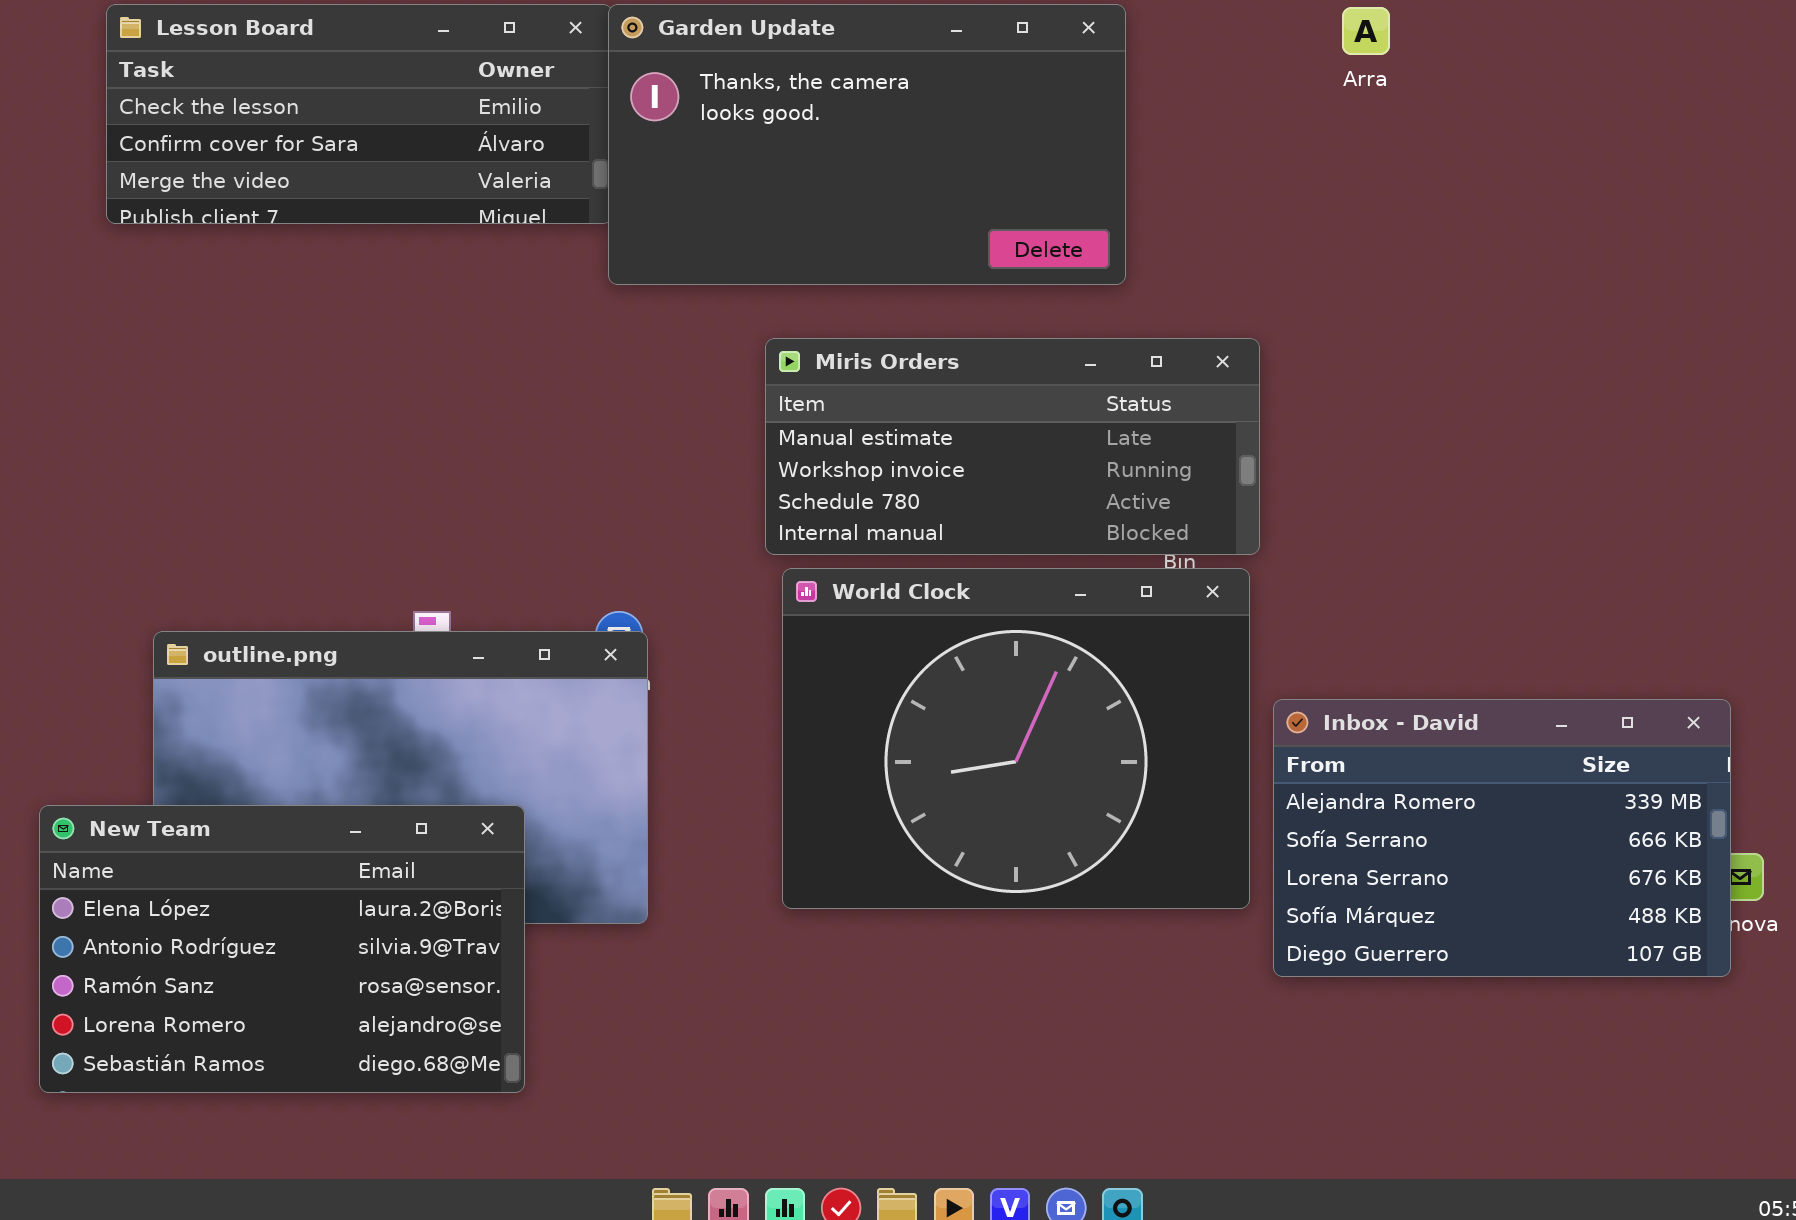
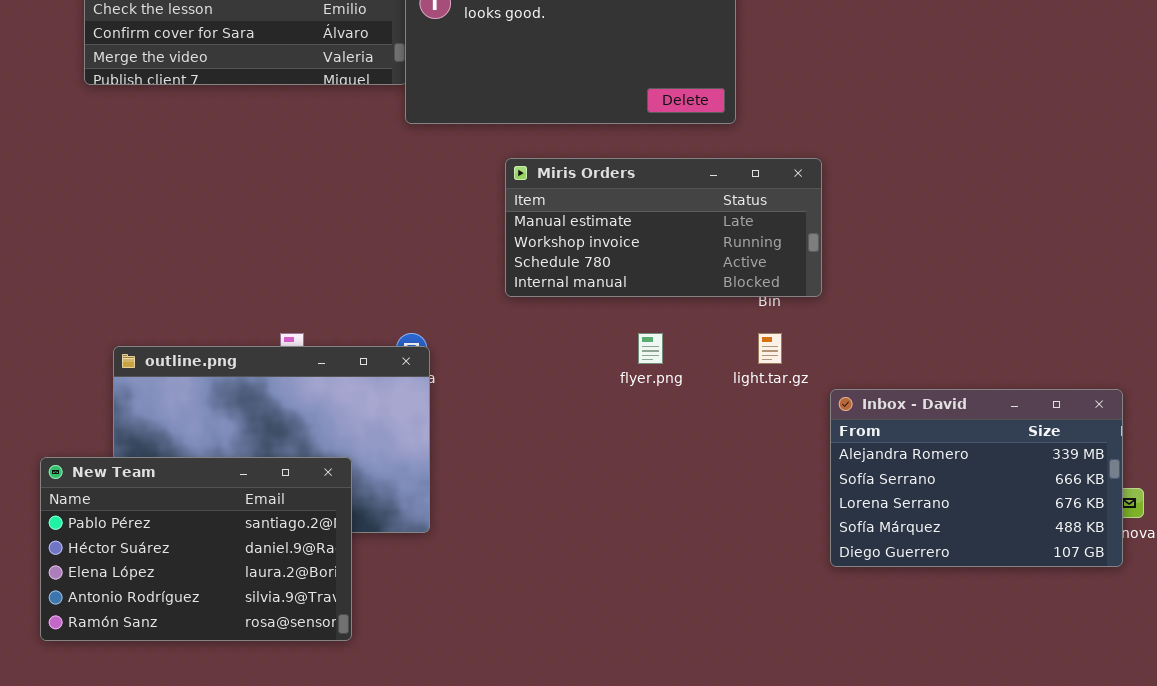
World Clock: [782,568,1250,909] -> none, closed
New Team: [39,805,525,1093] -> [40,457,352,641], scrolled up 2 rows

